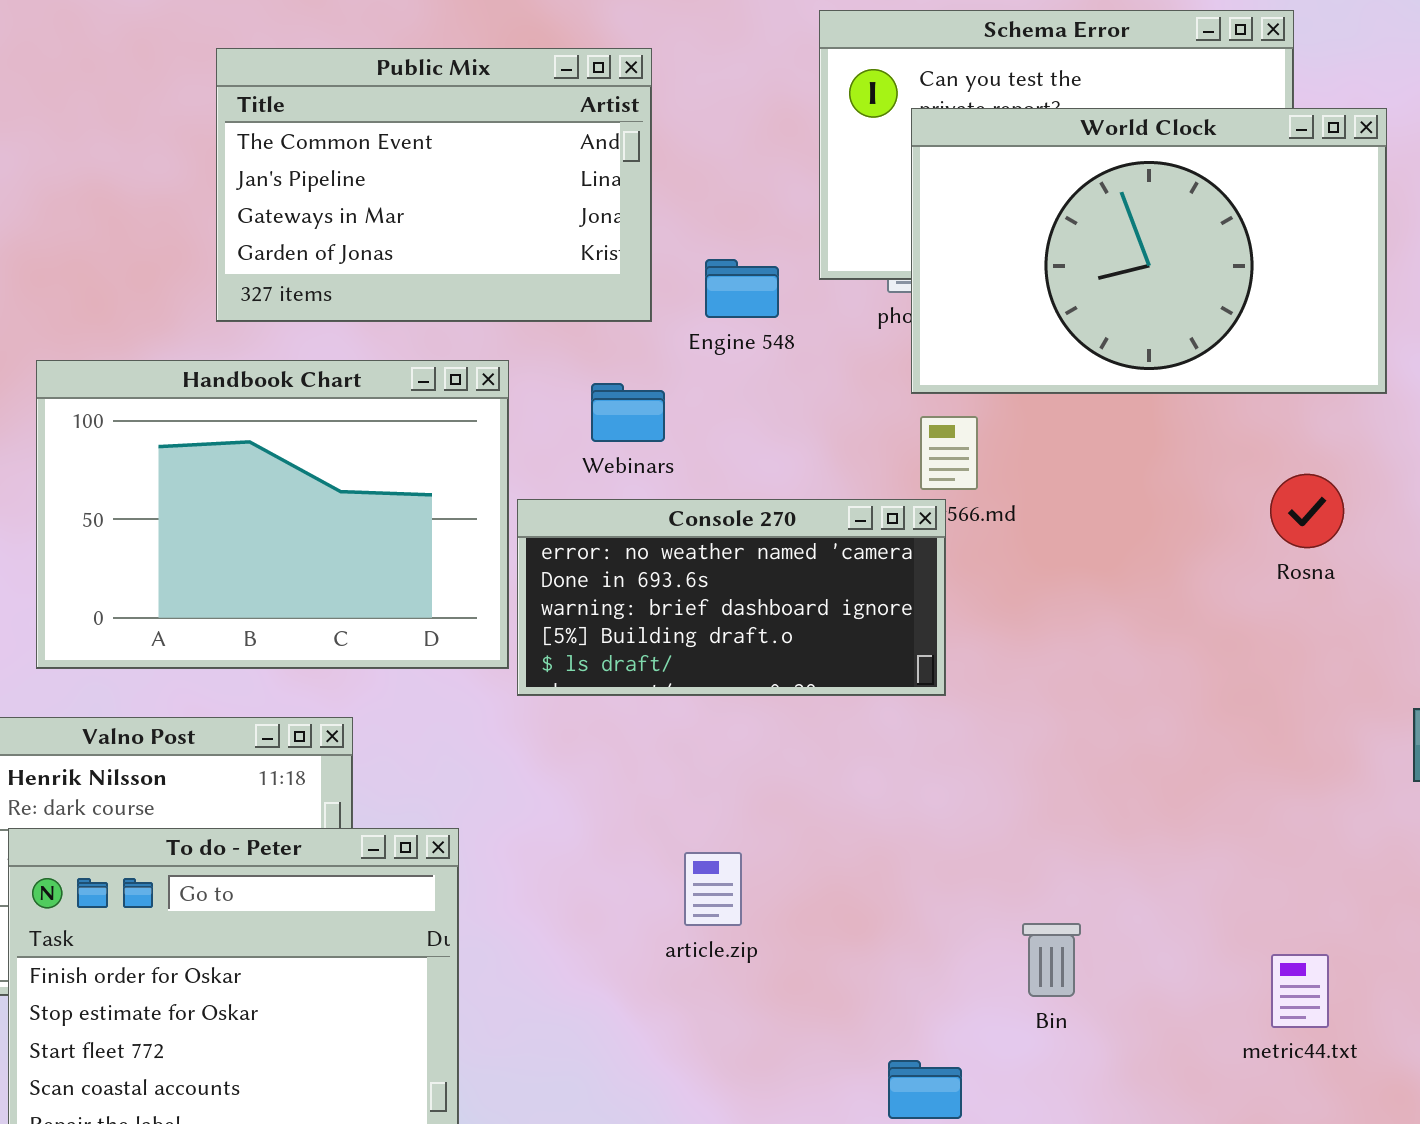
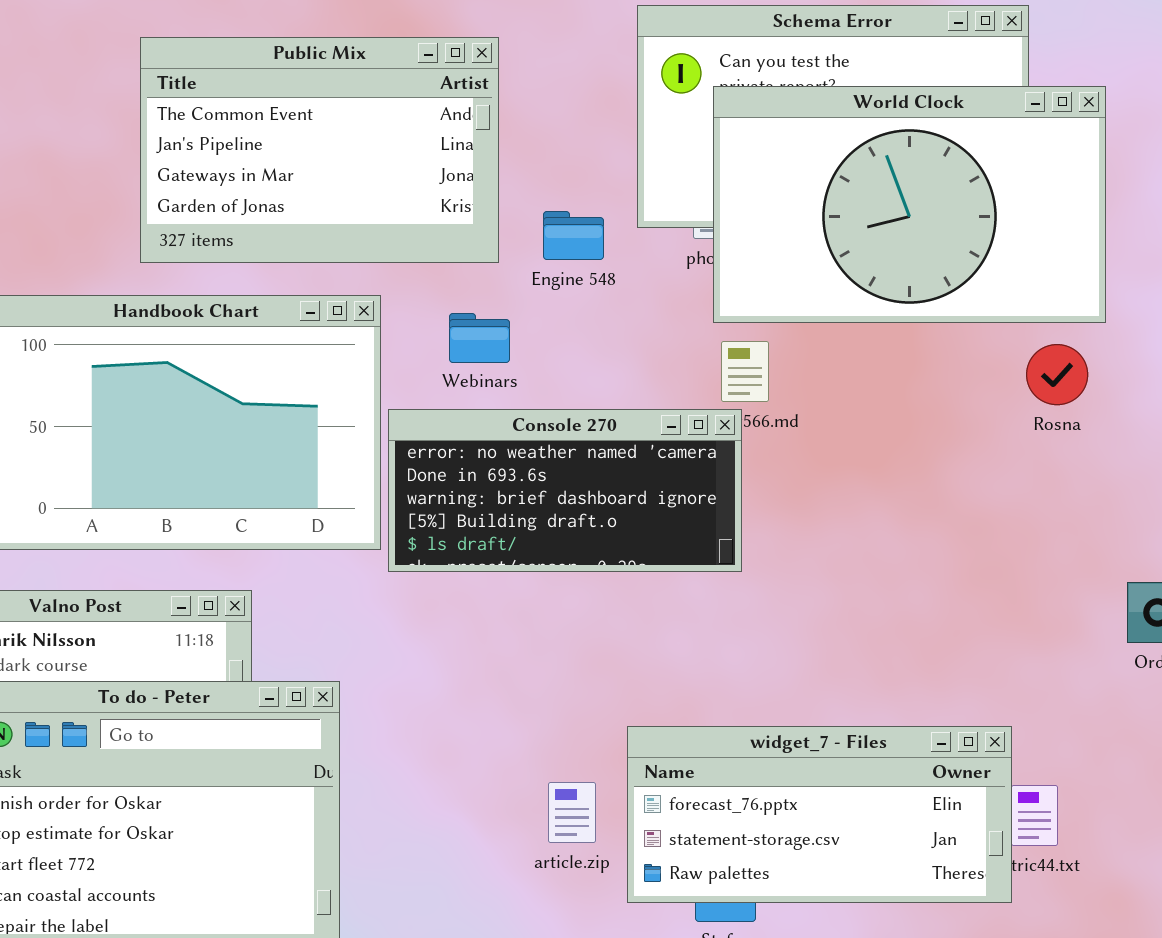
Rosna: [1270,474,1344,548] -> [1026,344,1088,405], moved
article.zip: [684,852,742,926] -> [548,782,596,843], moved
widget_7 - Files: none -> [627,726,1012,903], opened

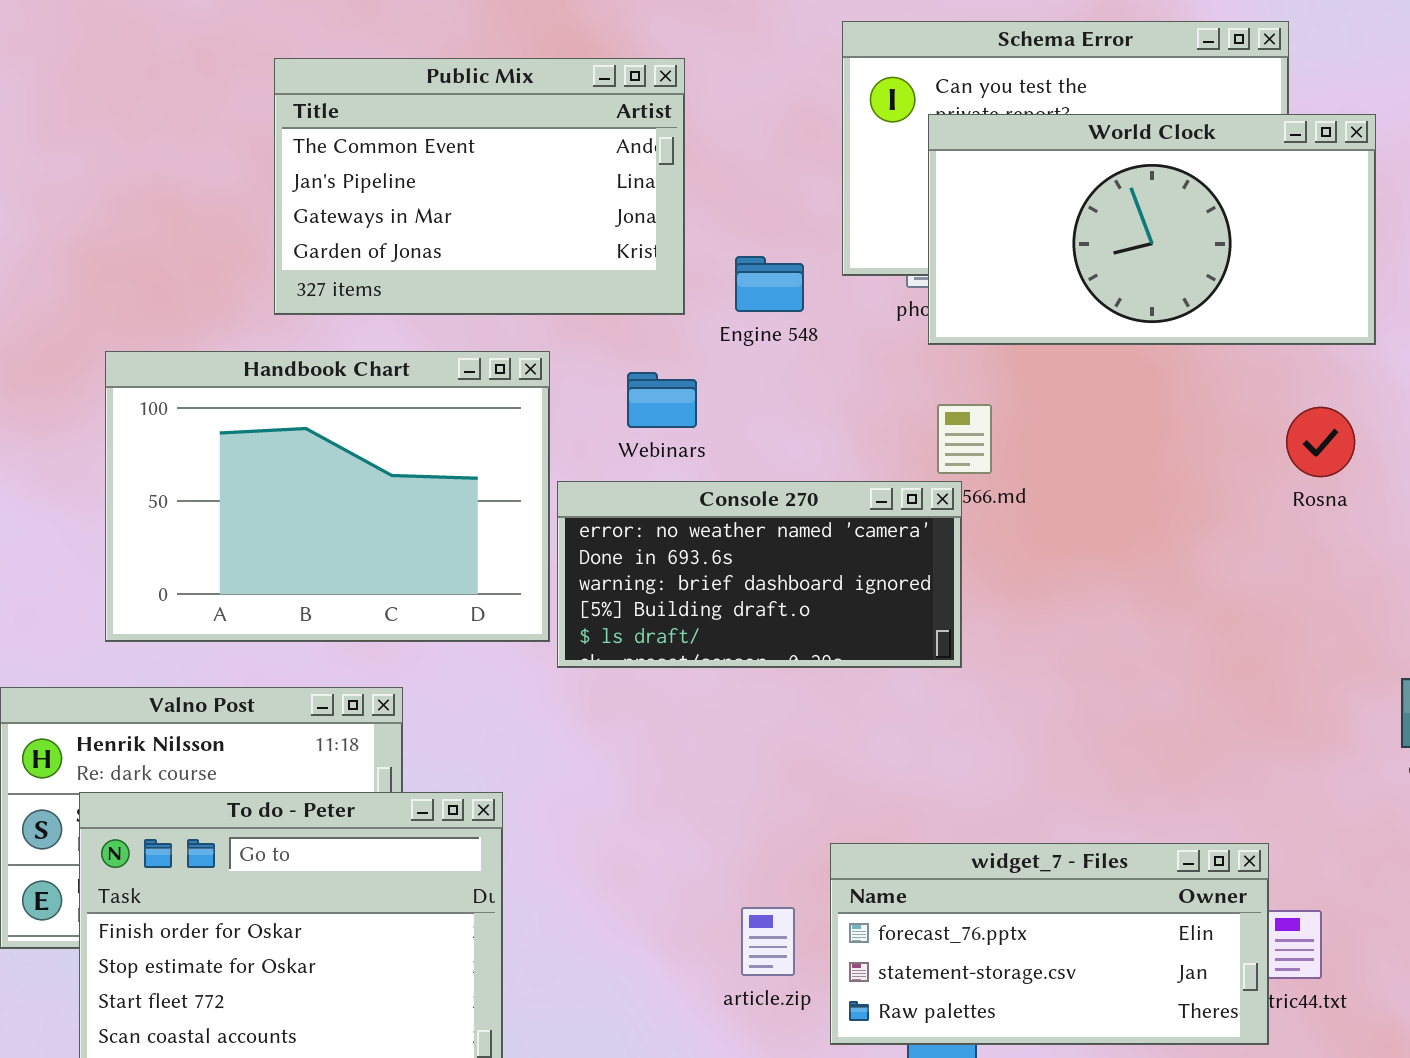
World Clock: [713,86,1106,323] -> [928,114,1376,345], resized

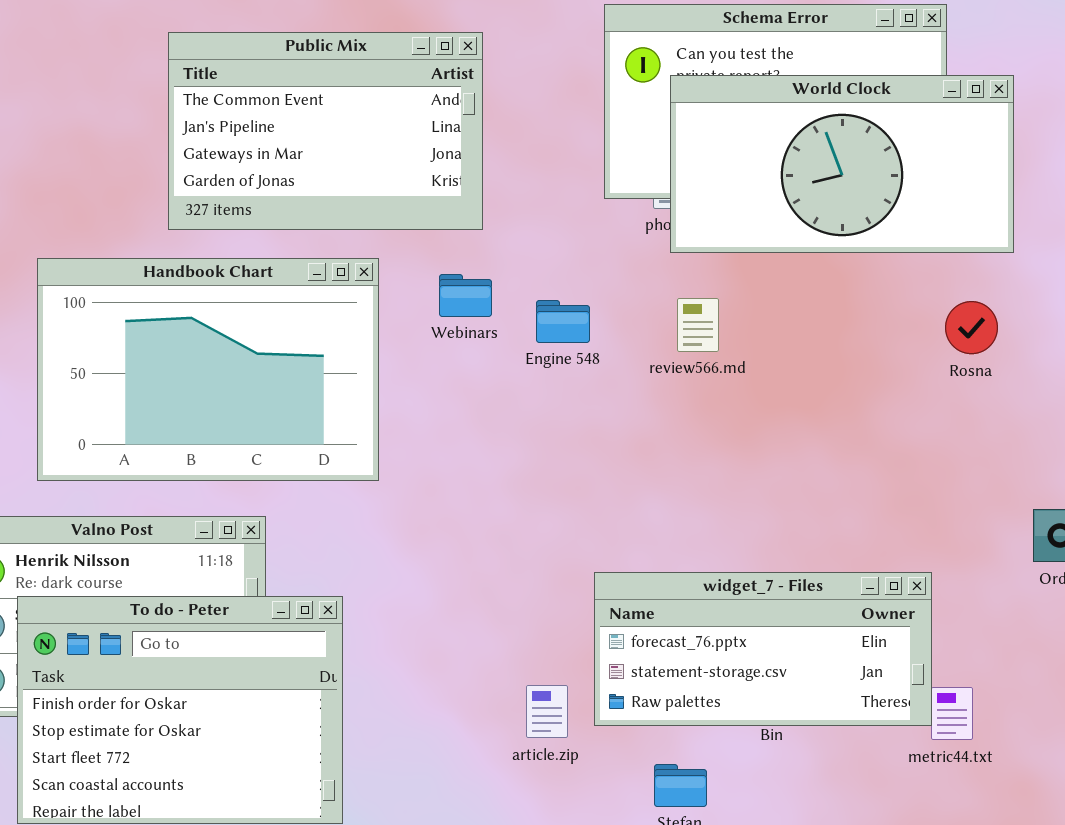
Engine 548: [735,256,804,312] -> [536,300,590,343], moved
Console 270: [557,481,962,668] -> none, closed
widget_7 - Files: [830,843,1269,1045] -> [594,572,932,726], moved

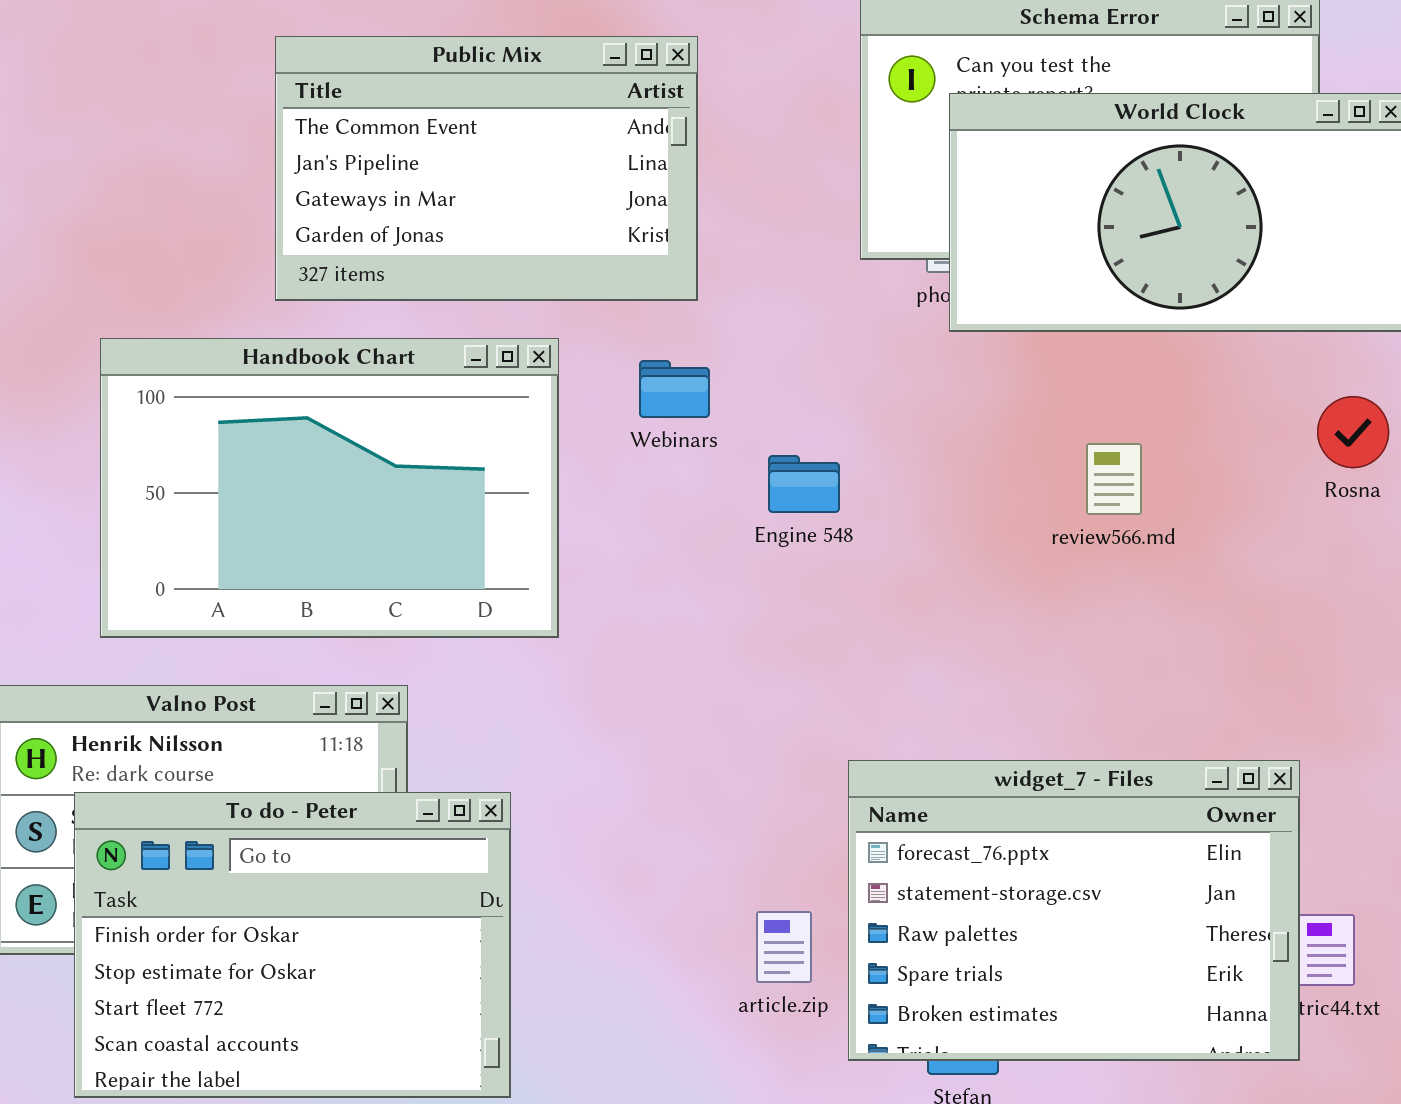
review566.md: [677,298,719,352] -> [1086,443,1142,515], moved
Engine 548: [536,300,590,343] -> [768,455,840,513], moved
widget_7 - Files: [594,572,932,726] -> [848,760,1300,1061], resized

